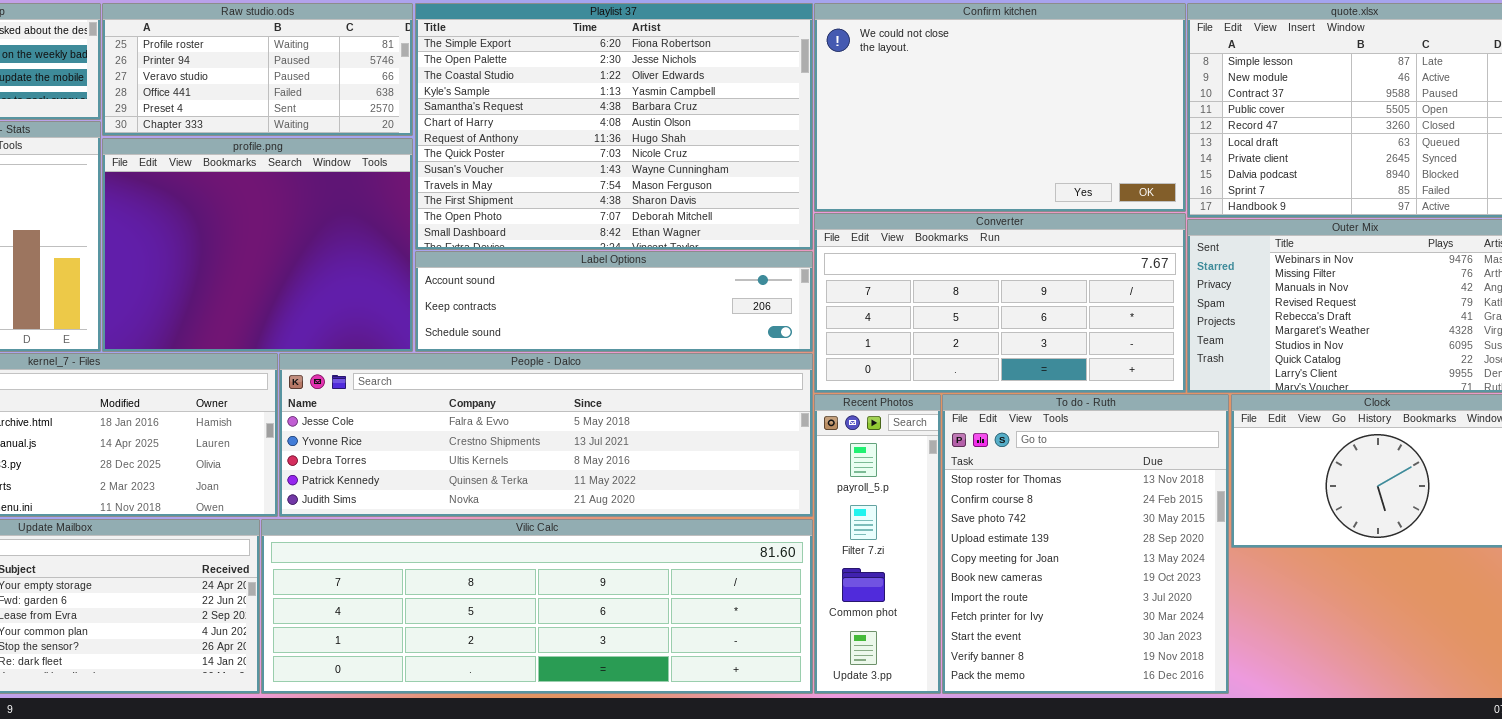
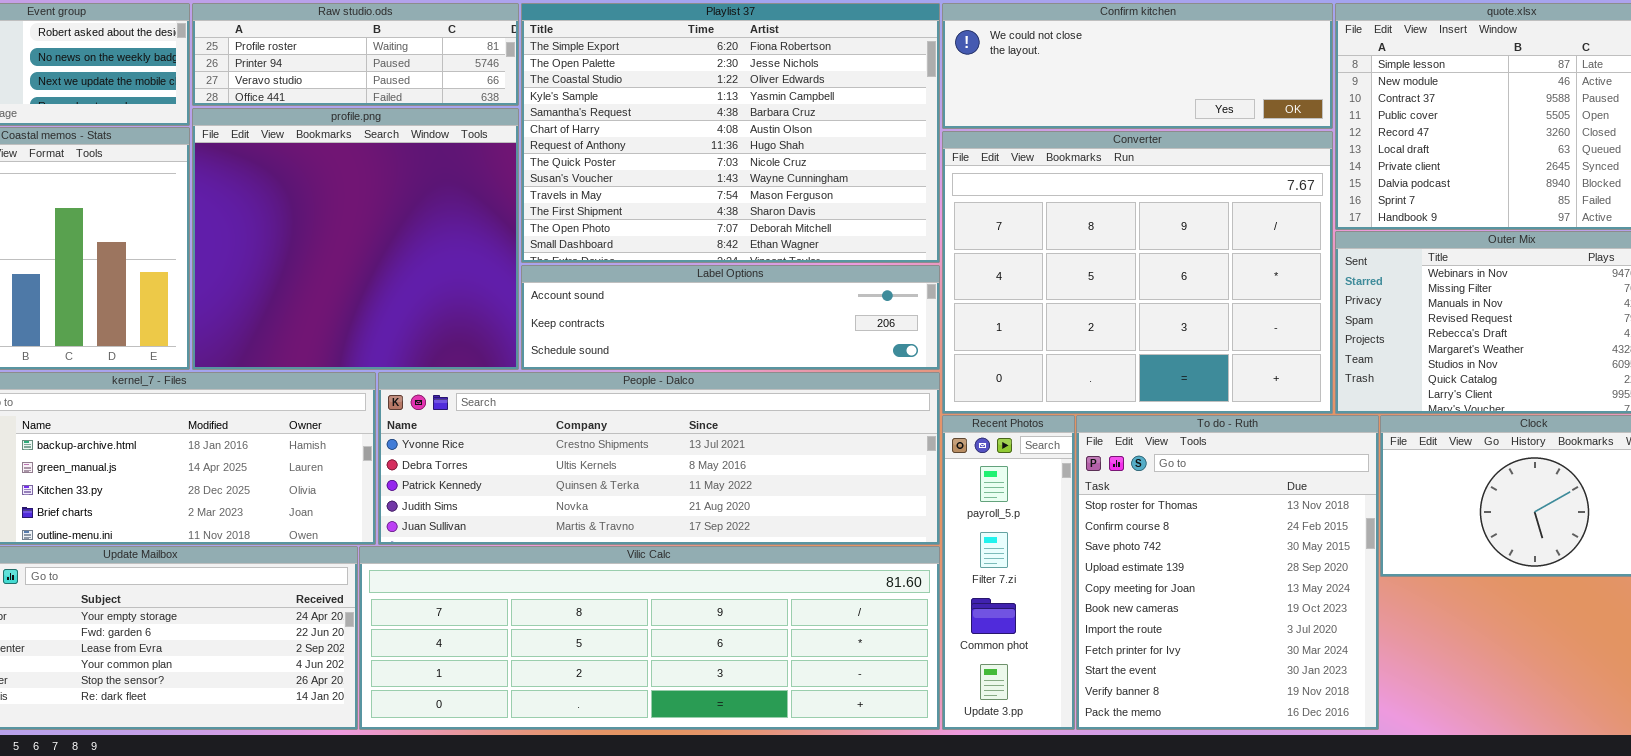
Raw studio.ods: [102,3,413,136] -> [192,3,519,106], resized
Confirm kitchen: [814,3,1186,212] -> [942,3,1333,129], resized
profile.png: [102,138,413,352] -> [192,108,519,370], resized
Converter: [814,213,1186,393] -> [942,131,1333,414], resized
People - Dalco: [279,353,813,517] -> [378,372,940,545], scrolled down 1 row

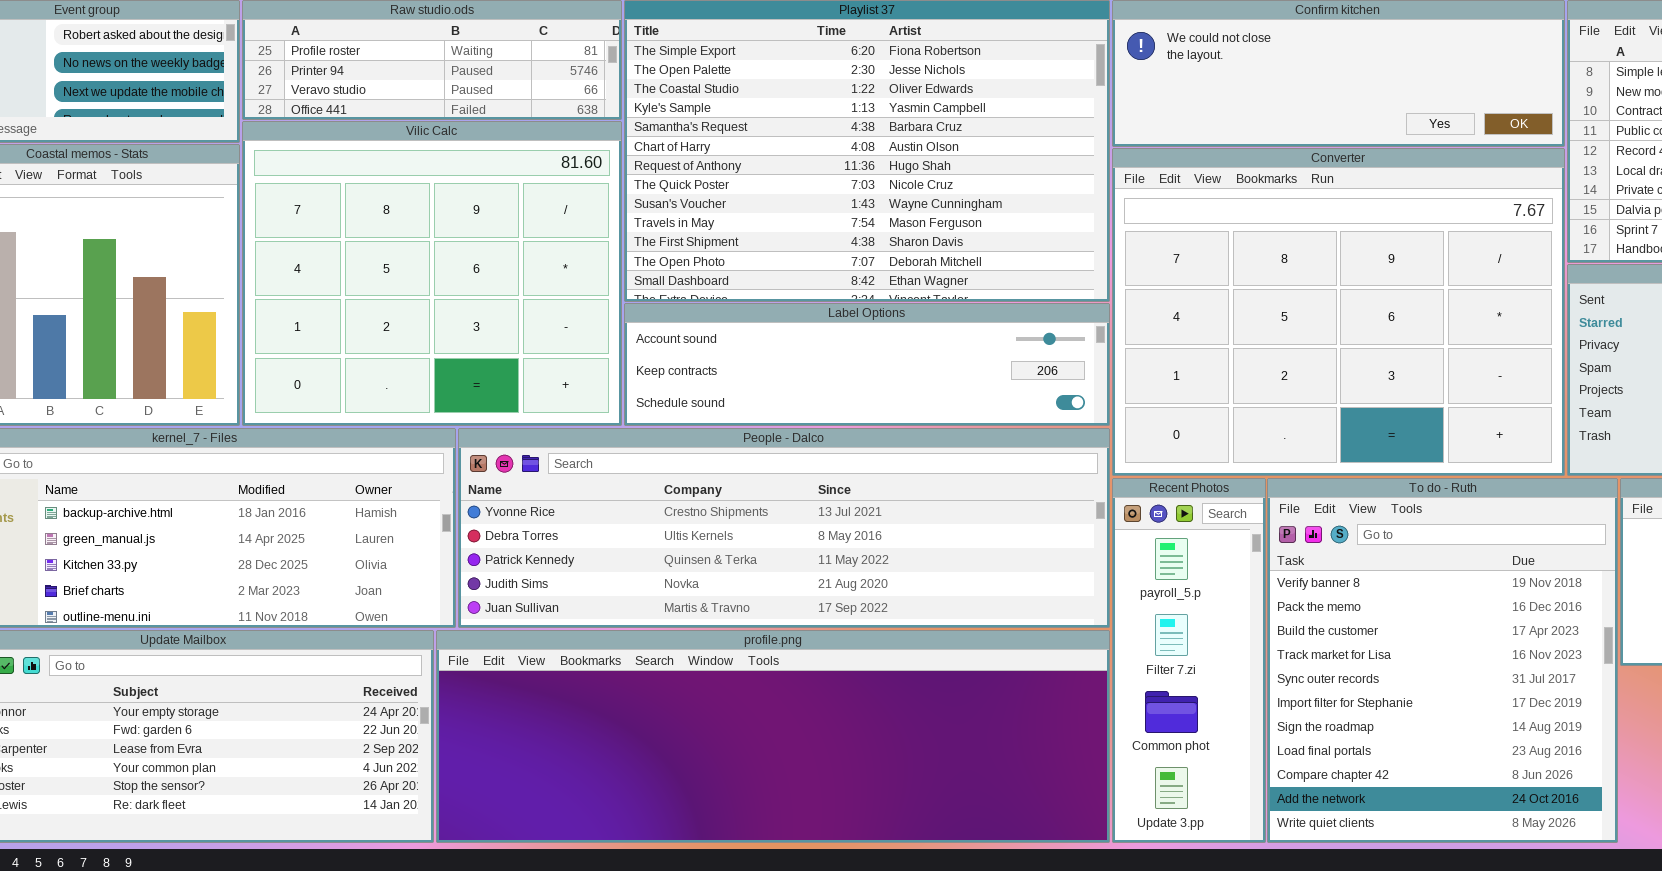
profile.png: [192,108,519,370] -> [436,630,1110,843], moved, resized
To do - Ruth: [1076,415,1379,730] -> [1267,478,1618,843], scrolled down 9 rows
Vilic Calc: [359,546,940,730] -> [242,121,622,426], moved, resized

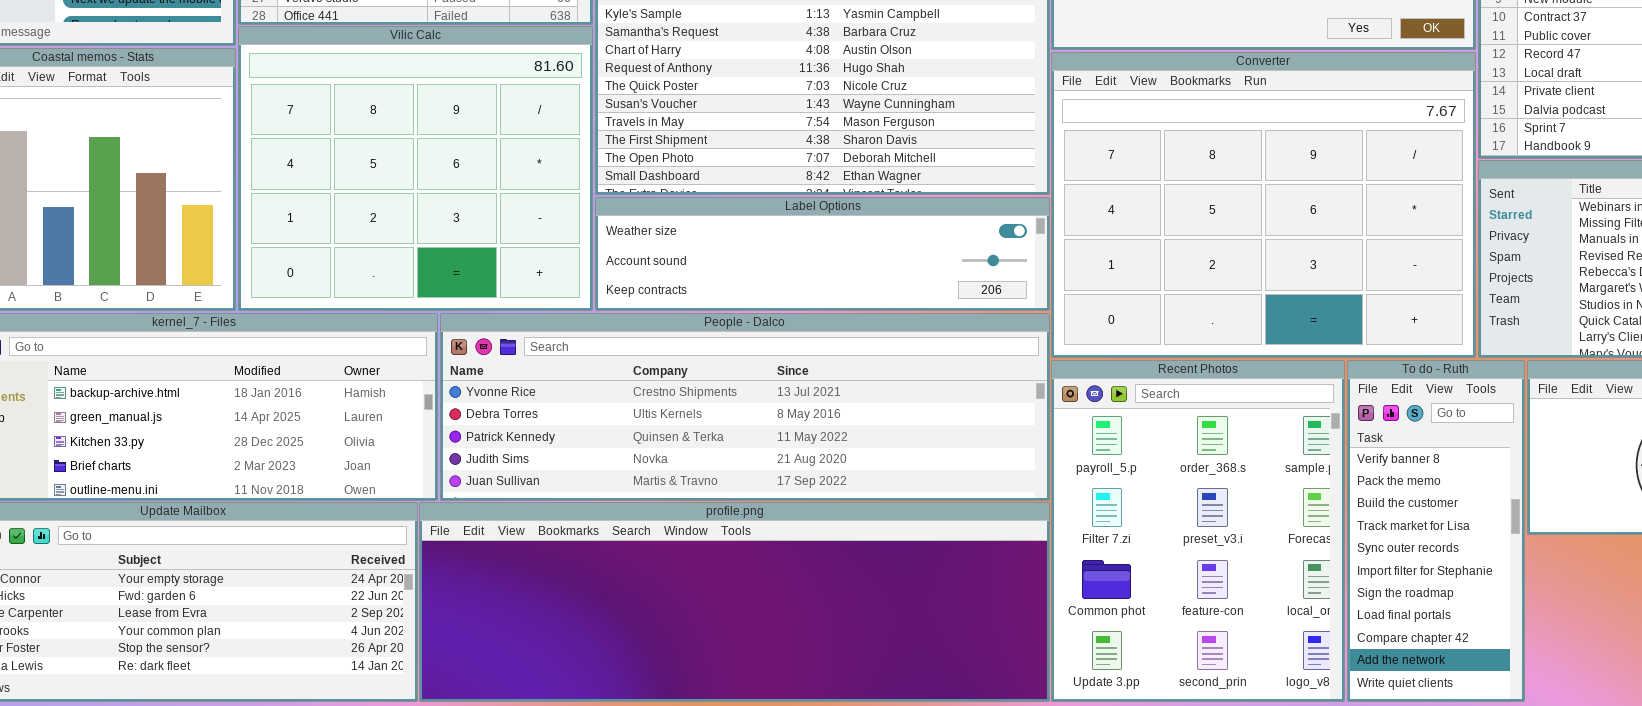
Label Options: [624,303,1110,426] -> [595,197,1050,311], scrolled up 1 row
Recent Photos: [1112,478,1266,843] -> [1051,360,1345,702], resized
To do - Ruth: [1267,478,1618,843] -> [1347,360,1525,702], resized

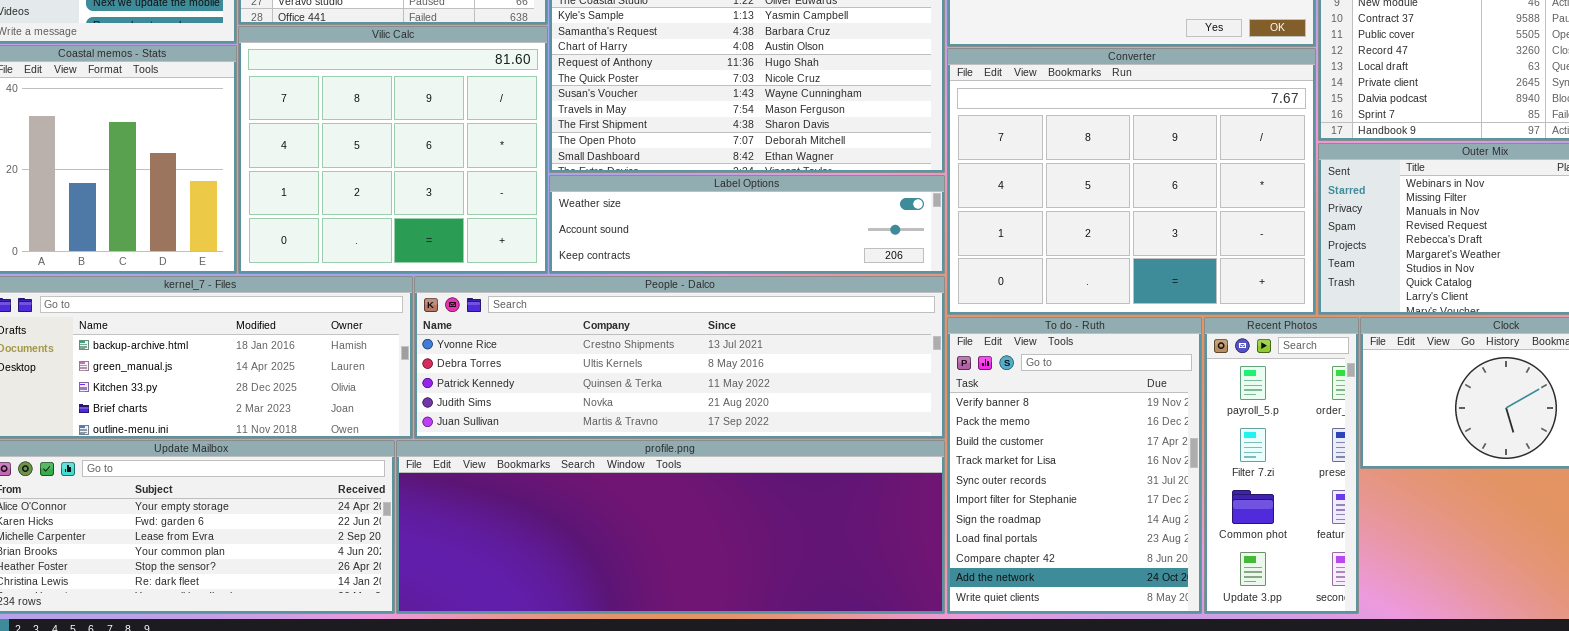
Recent Photos: [1051,360,1345,702] -> [1204,317,1359,614], moved, resized
To do - Ruth: [1347,360,1525,702] -> [947,317,1202,614], moved, resized

